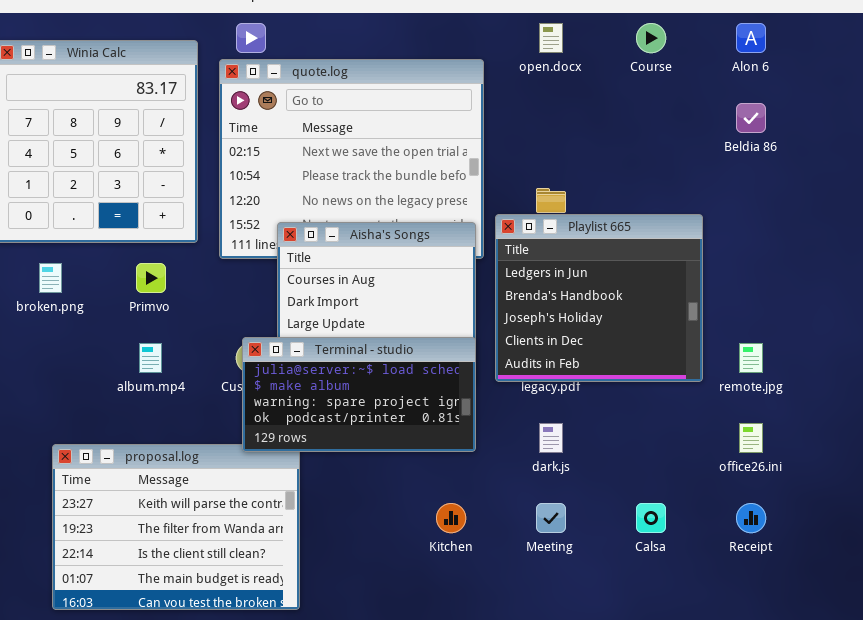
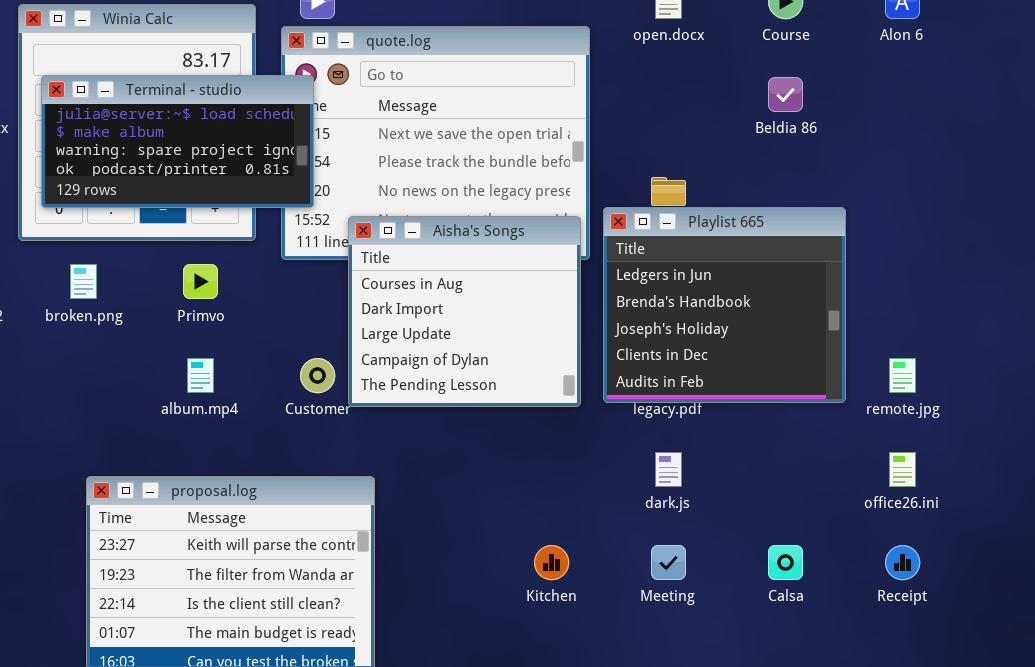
Beldia 86: [736,103,766,133] -> [768,77,803,112], moved
Terminal - studio: [242,337,476,452] -> [41,75,314,208], moved

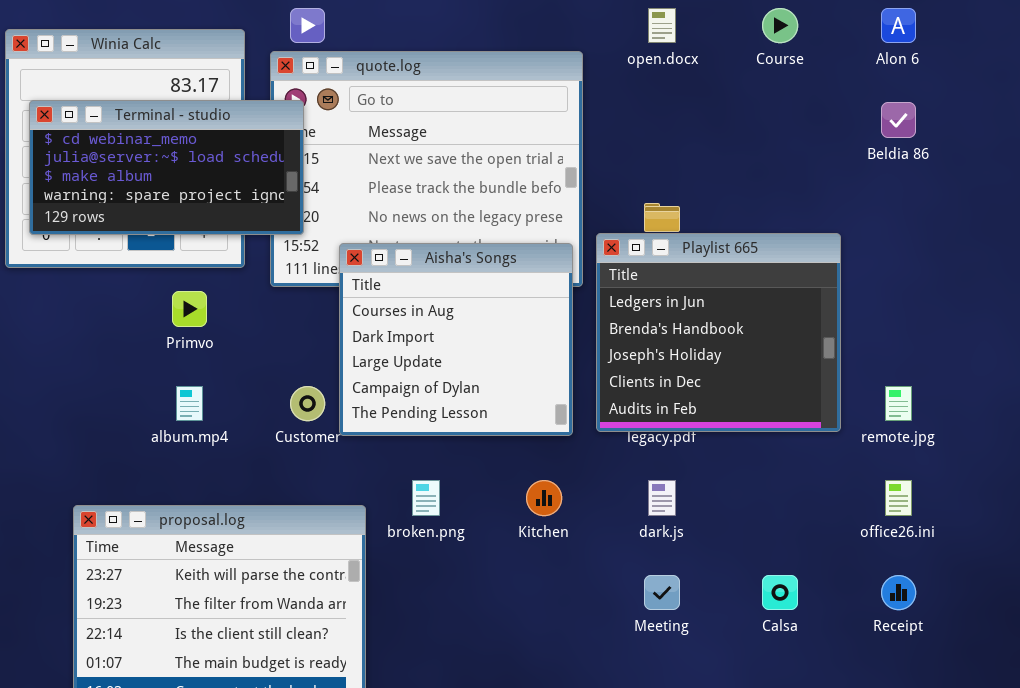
Terminal - studio: [41,75,314,208] -> [29,100,304,235], scrolled up 1 row
Beldia 86: [768,77,803,112] -> [881,102,916,138], moved
broken.png: [70,264,97,299] -> [412,480,440,516], moved
Kitchen: [534,545,569,580] -> [526,480,562,516], moved

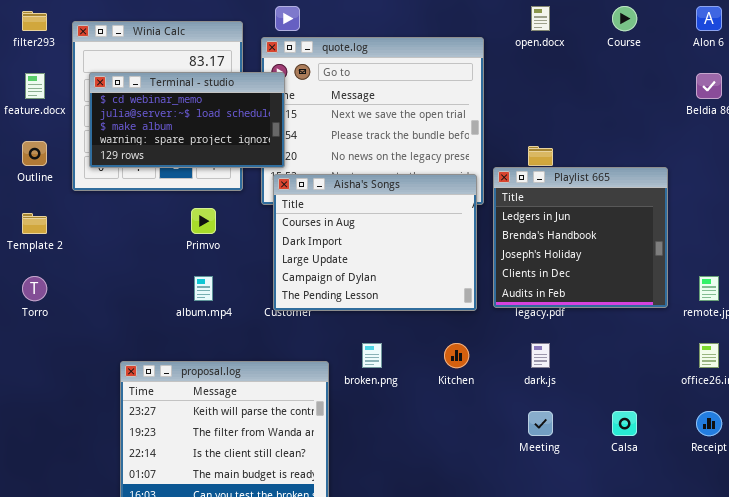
Aisha's Songs: [339,243,573,436] -> [273,174,477,311], resized

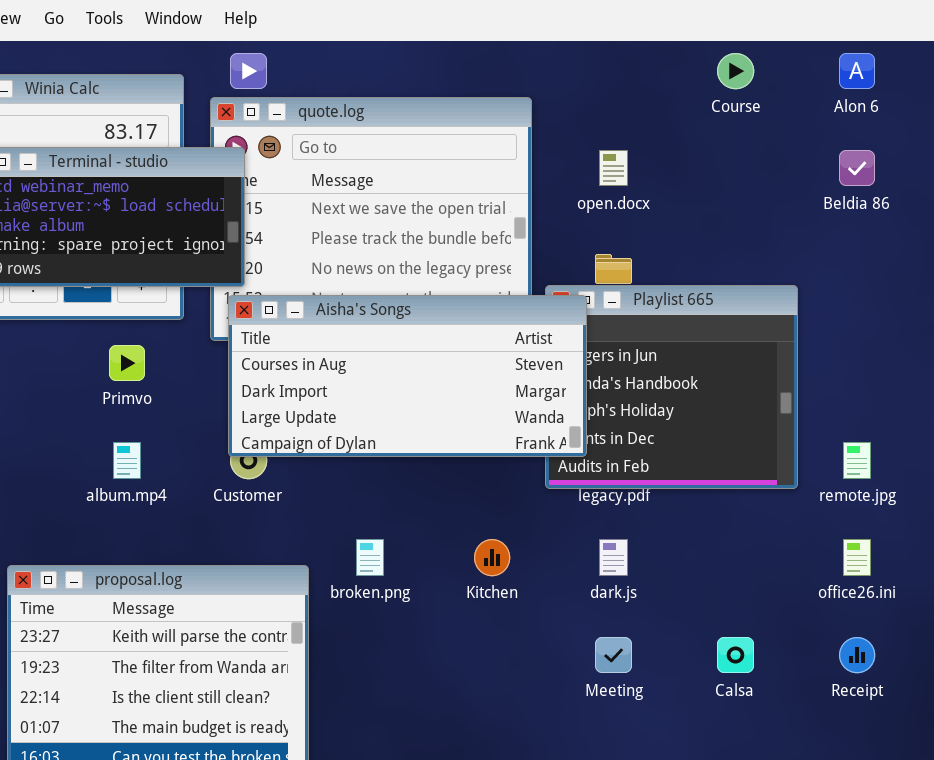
open.docx: [531,6,550,31] -> [599,150,628,186], moved
Aisha's Songs: [273,174,477,311] -> [228,295,587,457], resized

